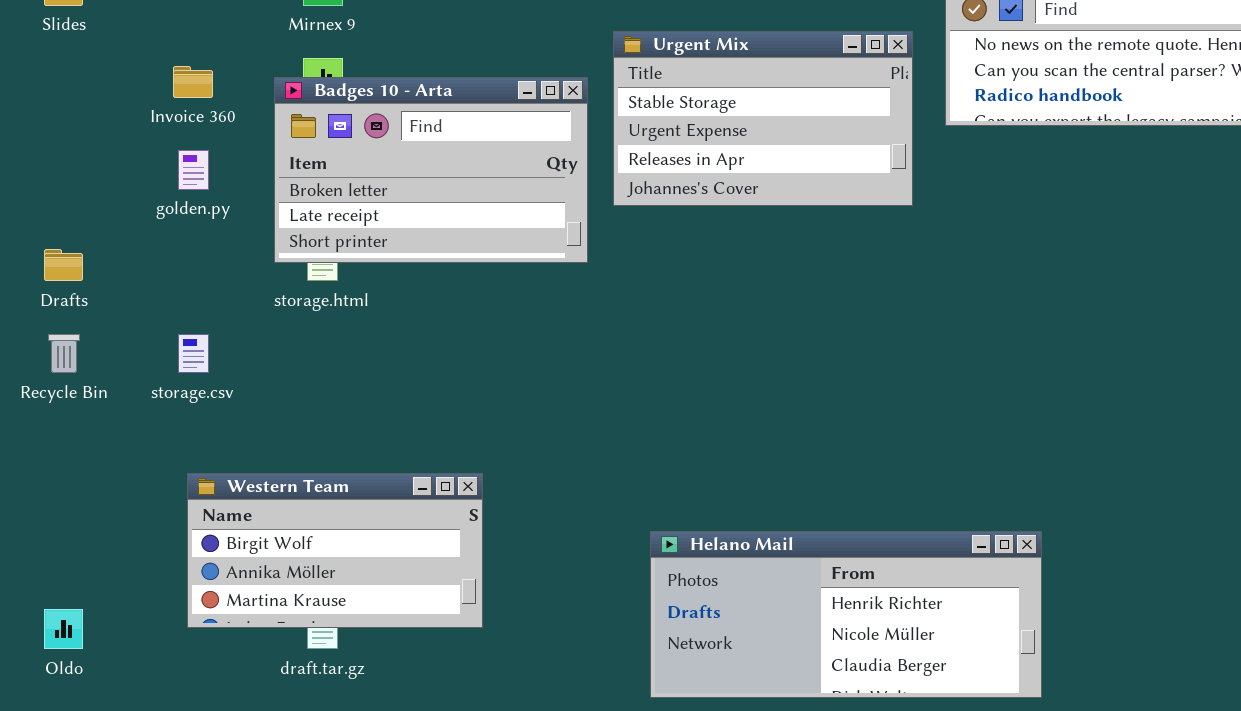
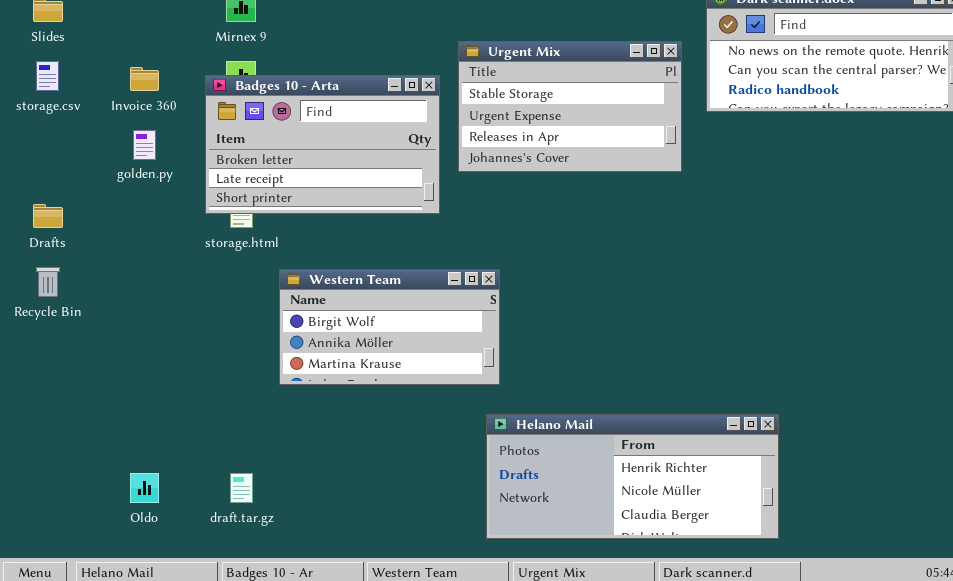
storage.csv: [178,334,209,373] -> [36,61,59,91], moved
Western Team: [187,473,483,628] -> [279,269,500,385], moved
Oldo: [44,609,83,649] -> [130,473,159,503], moved

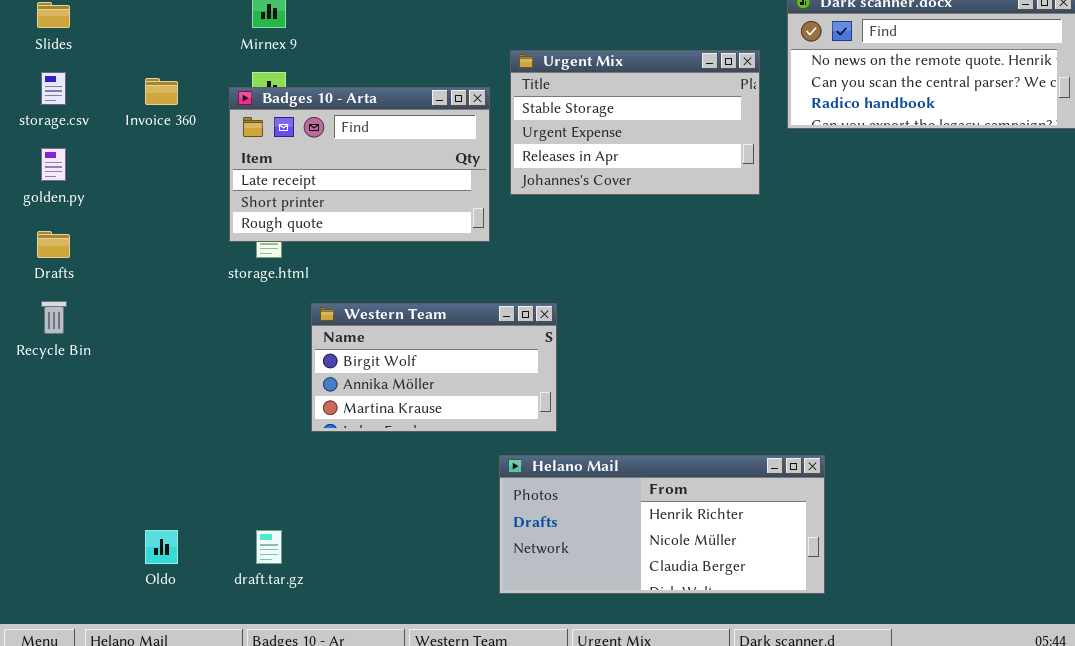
Badges 10 - Arta: [205,75,440,214] -> [229,87,490,242], scrolled down 1 row
golden.py: [133,130,156,160] -> [41,148,66,181], moved
Helano Mail: [486,414,779,539] -> [499,455,825,594], moved

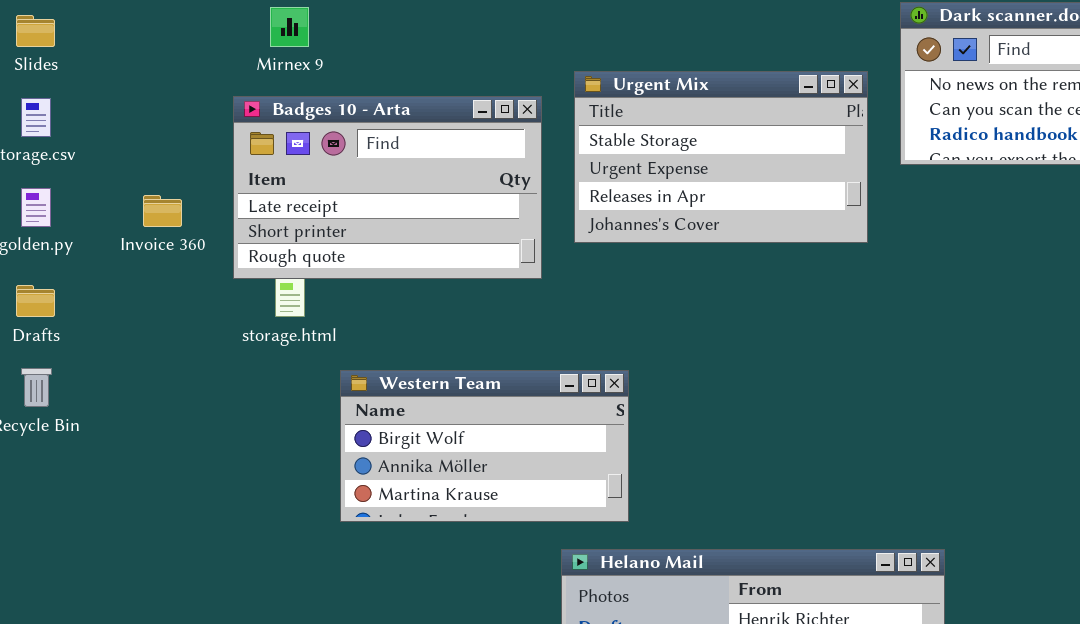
Invoice 360: [145,78,178,105] -> [143,195,182,227], moved
Badges 10 - Arta: [229,87,490,242] -> [233,96,542,279], moved

